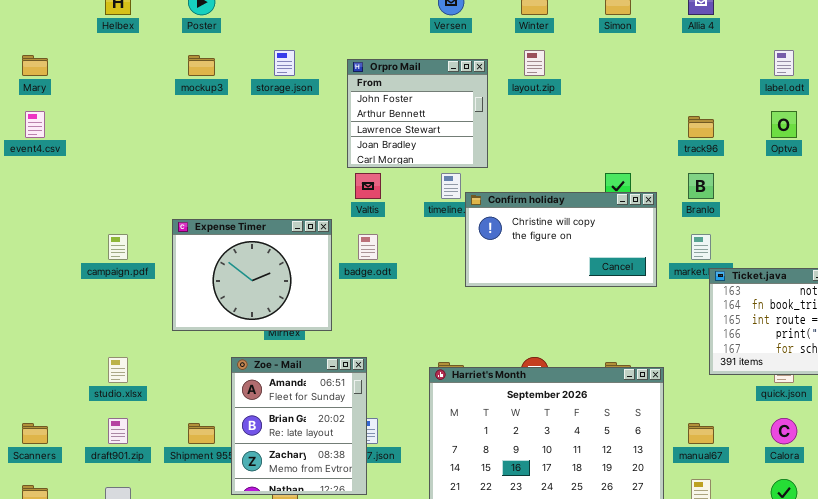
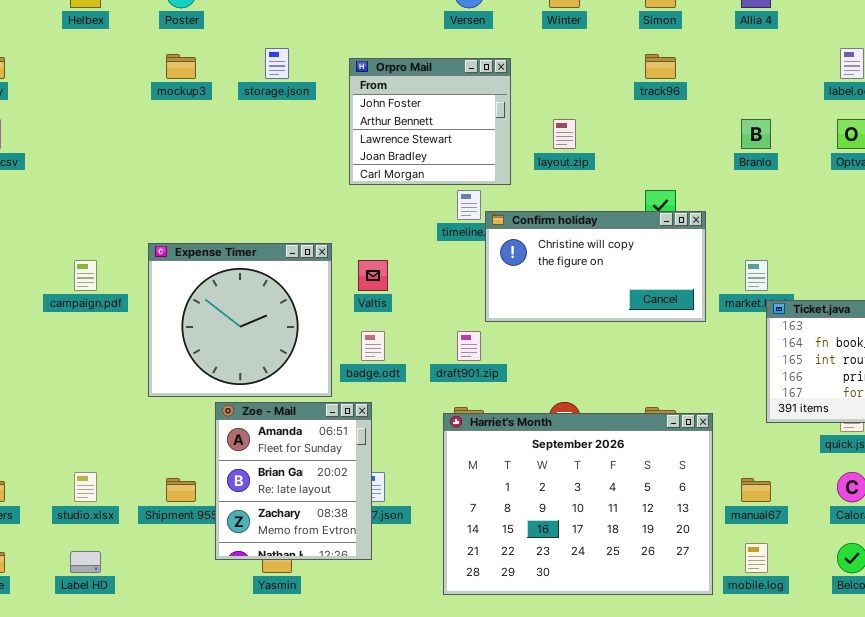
layout.zip: [524,50,545,76] -> [553,119,576,149], moved
track96: [688,116,714,138] -> [645,54,676,79], moved
Valtis: [355,173,381,199] -> [358,260,388,291], moved
Branlo: [688,173,714,199] -> [741,119,771,149], moved
Expense Timer: [172,219,332,331] -> [148,243,332,397], resized
badge.odt: [358,234,378,260] -> [361,331,385,361], moved
studio.xlsx: [108,357,128,383] -> [74,472,97,502], moved
draft901.zip: [108,418,128,444] -> [457,331,481,361], moved

